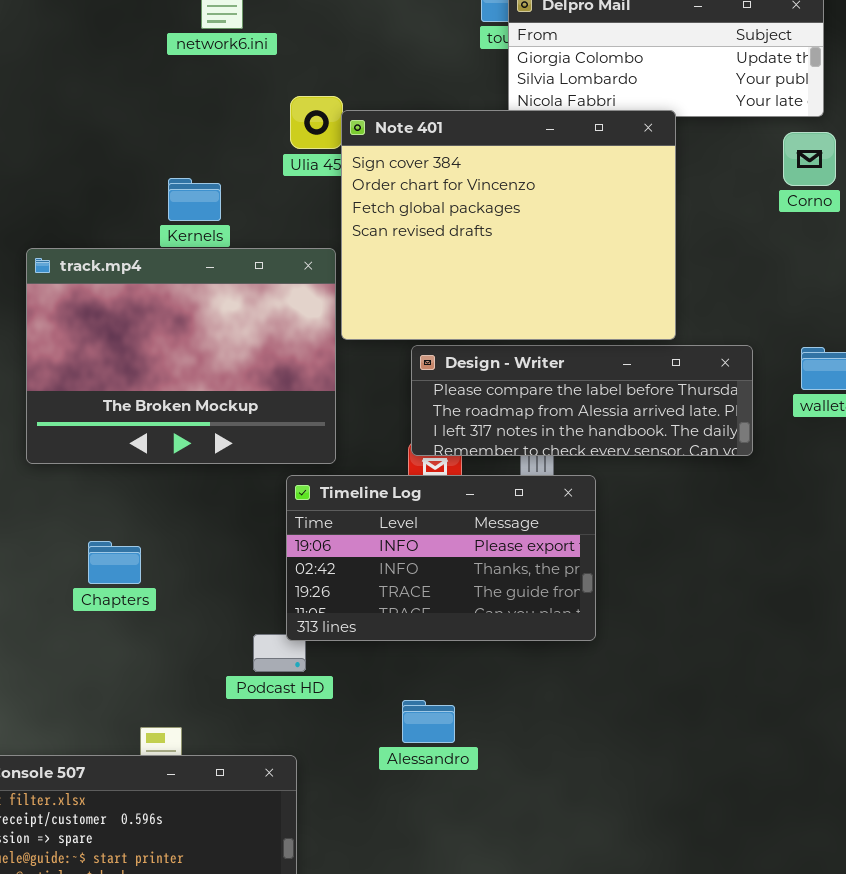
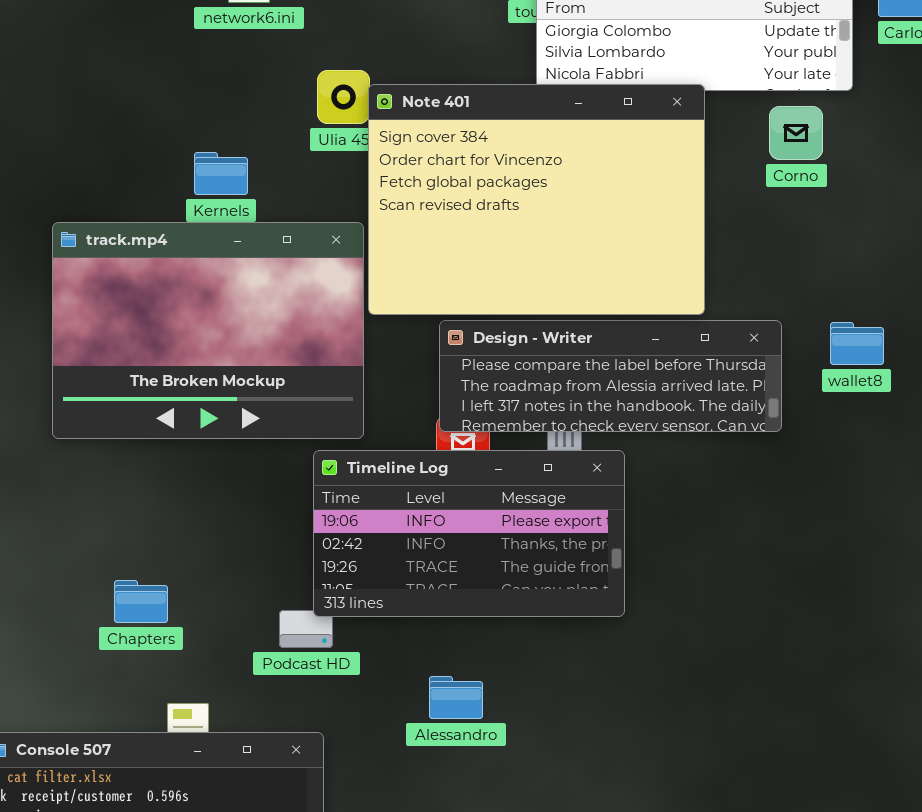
Corno: [783,132,836,186] -> [769,106,823,160], moved
Chapters: [88,541,141,584] -> [114,580,168,623], moved

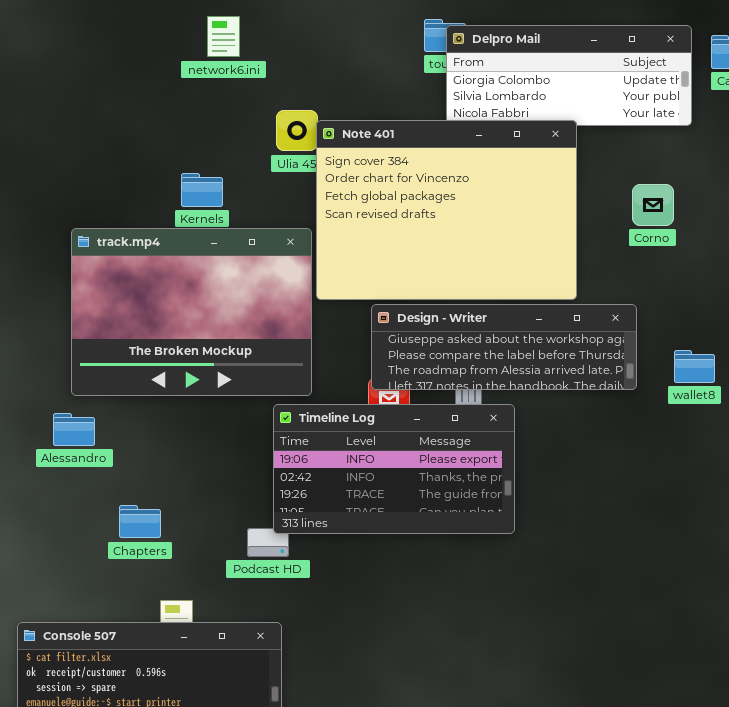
Corno: [769,106,823,160] -> [632,184,674,226], moved
Design - Writer: [439,320,782,432] -> [371,304,637,390], scrolled up 1 row
wallet8: [830,322,884,365] -> [674,350,715,383], moved
Alessandro: [429,676,483,719] -> [53,413,95,446], moved

